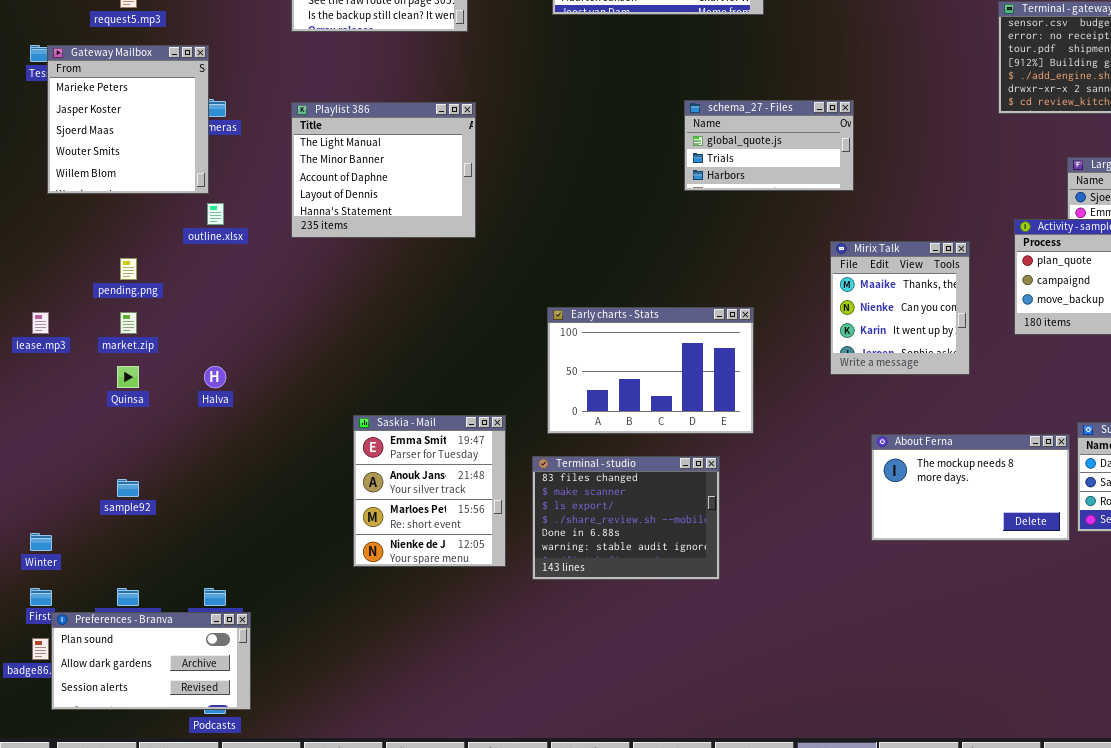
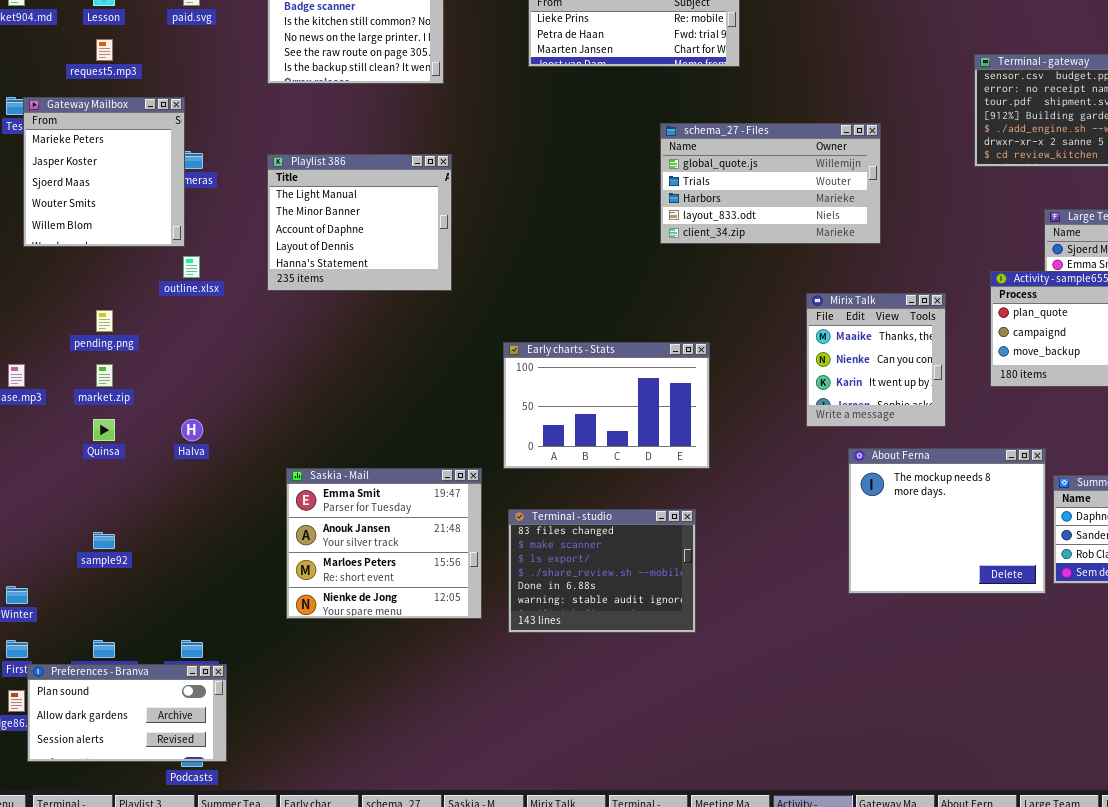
schema_27 - Files: [684,100,854,191] -> [660,123,881,244], resized
Early charts - Stats: [547,307,754,434] -> [503,342,710,469], moved
Saskia - Mail: [353,415,506,567] -> [286,468,482,619], resized
About Ferna: [871,434,1070,541] -> [848,448,1046,594], resized

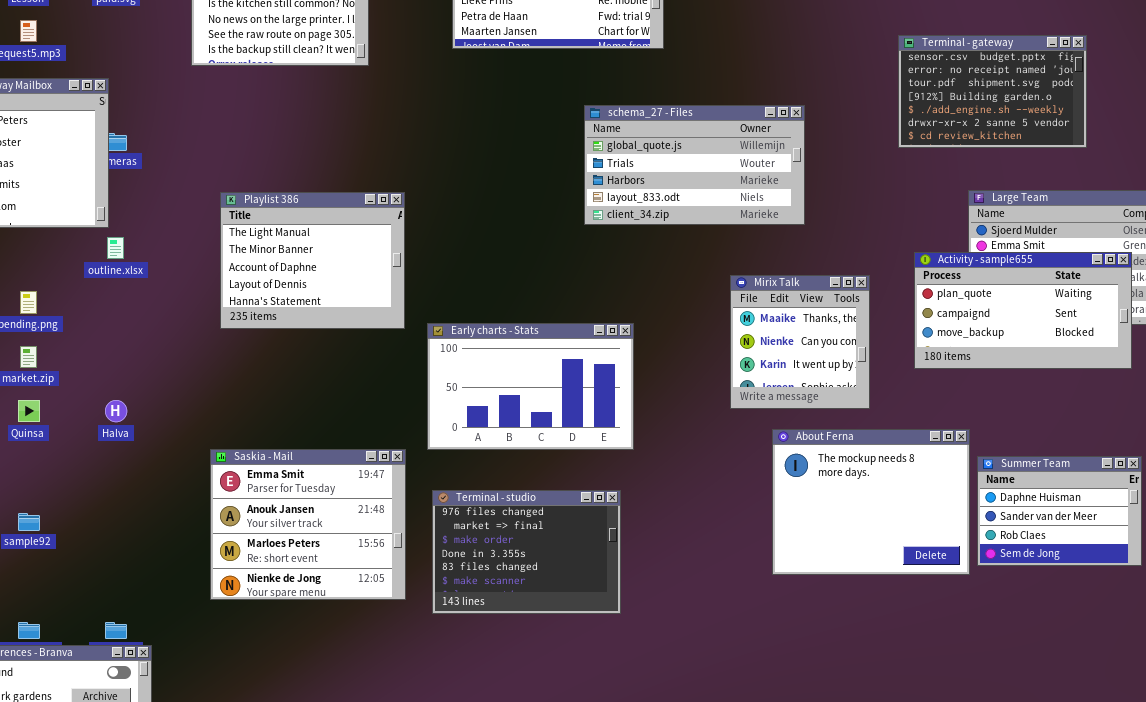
Playlist 386: [267,154,452,291] -> [220,192,405,329], moved
Terminal - studio: [508,509,696,633] -> [432,490,621,614], scrolled up 4 rows

